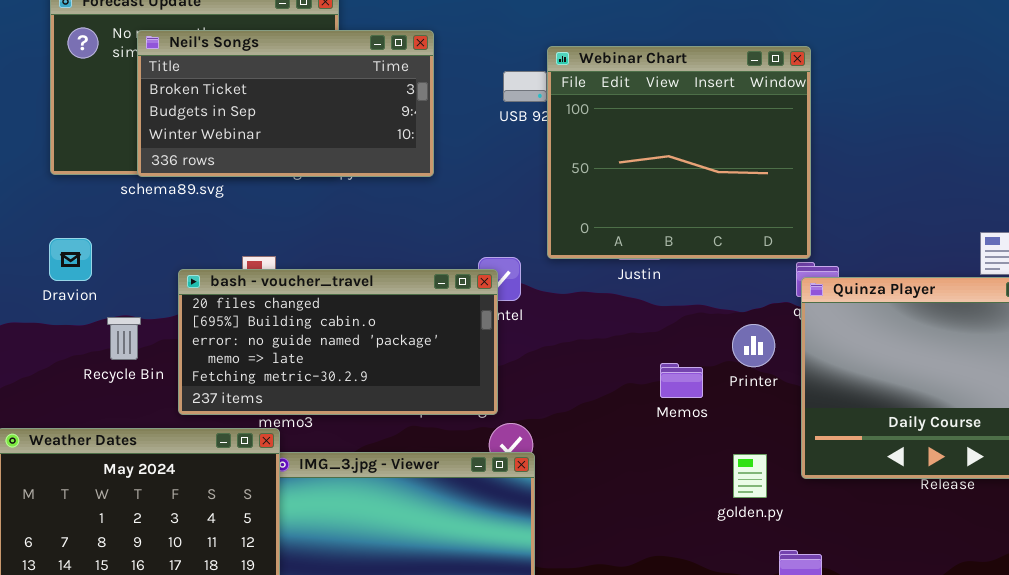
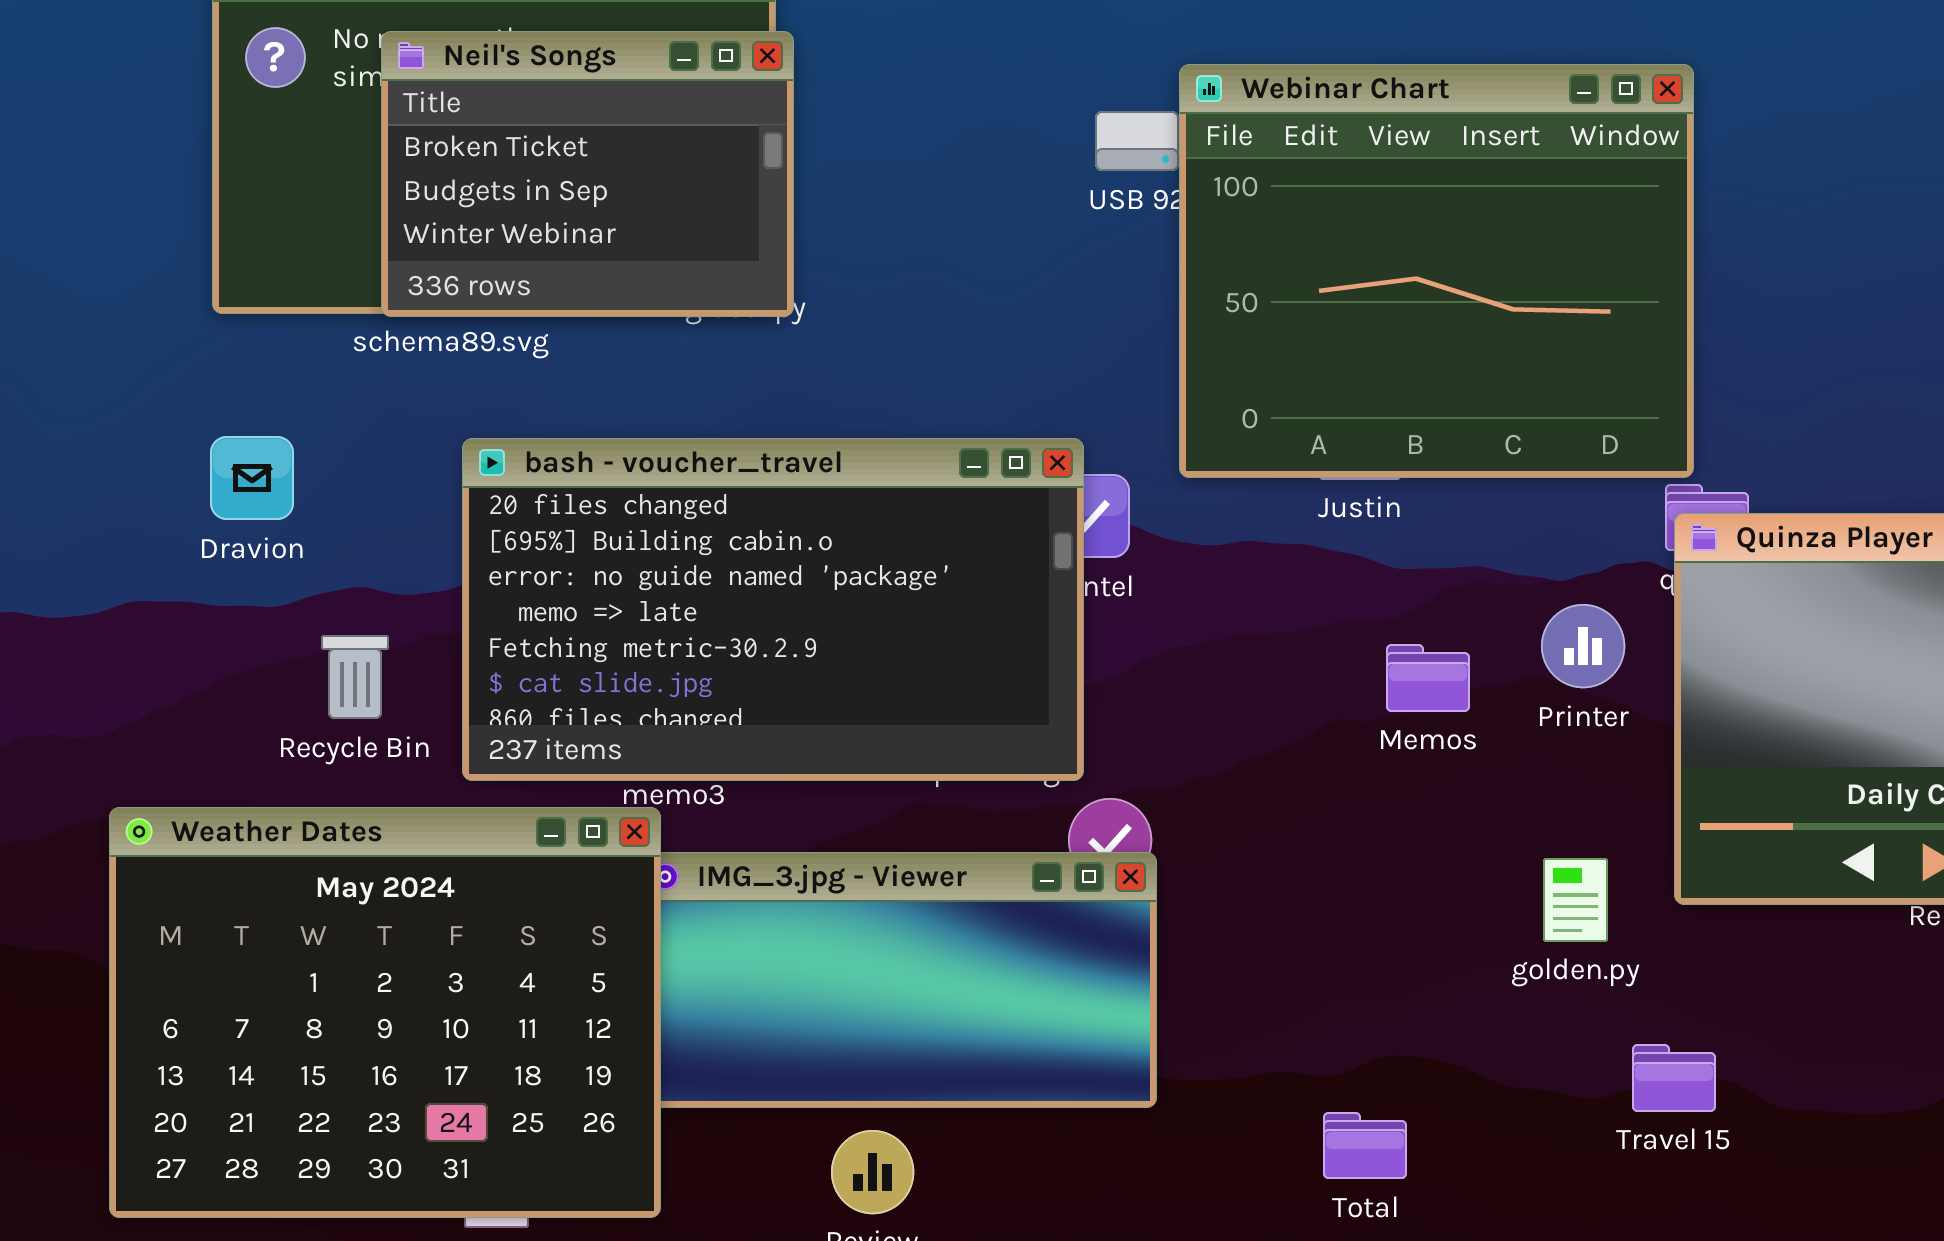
Neil's Songs: [137,30,434,177] -> [381,31,794,317], resized
bash - voucher_travel: [178,269,498,415] -> [462,438,1084,781], resized
Recycle Bin: [107,317,141,360] -> [321,635,389,719], moved
Memos: [660,363,703,398] -> [1386,644,1470,712], moved

